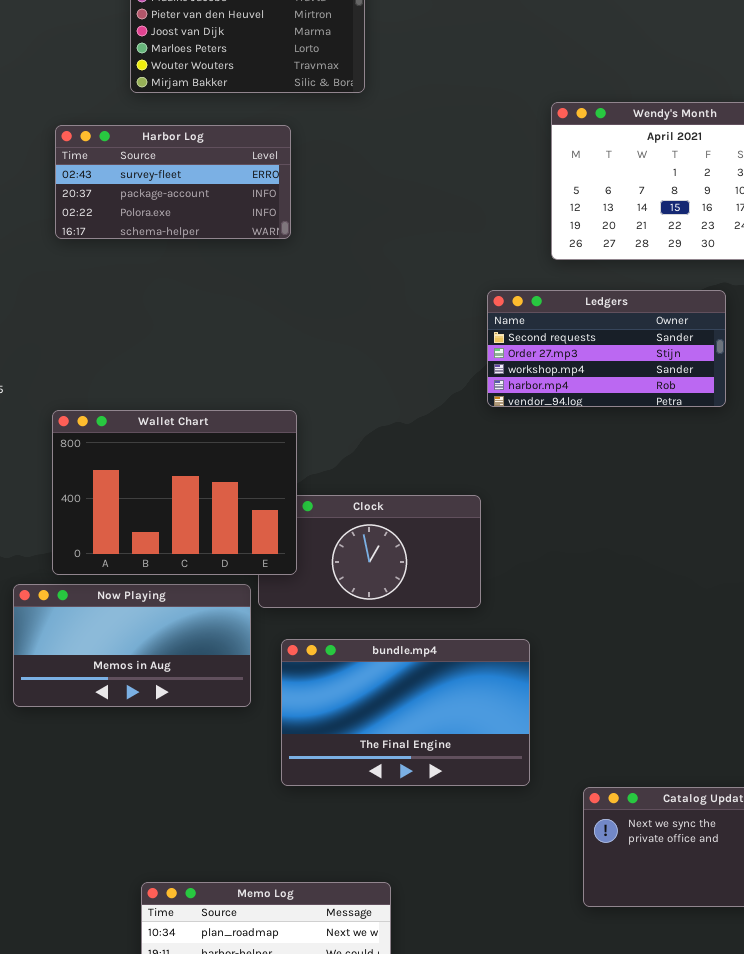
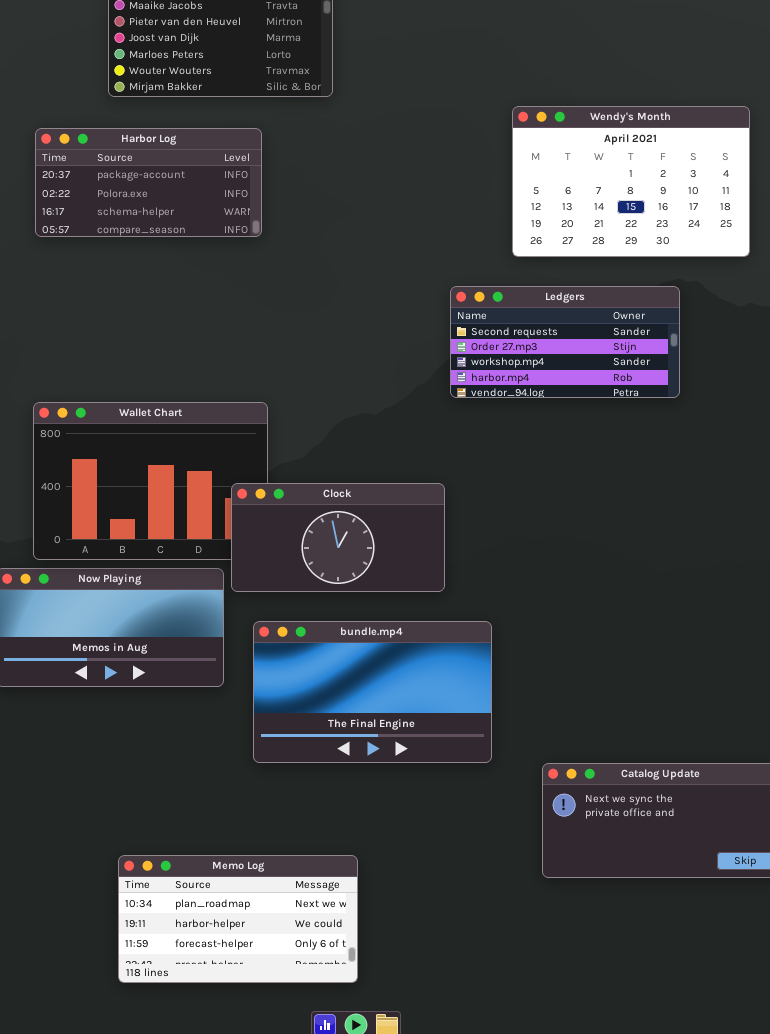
Harbor Log: [55,125,291,239] -> [35,128,262,237], scrolled down 1 row
Clock: [258,495,481,608] -> [231,483,445,592], raised

